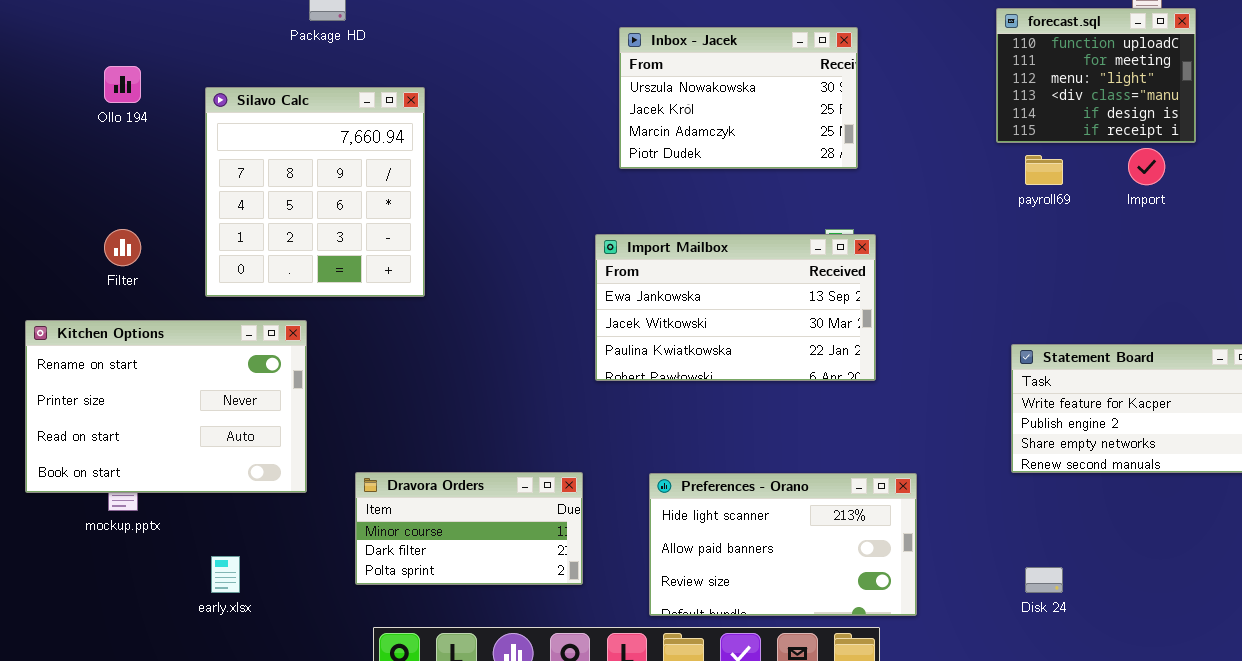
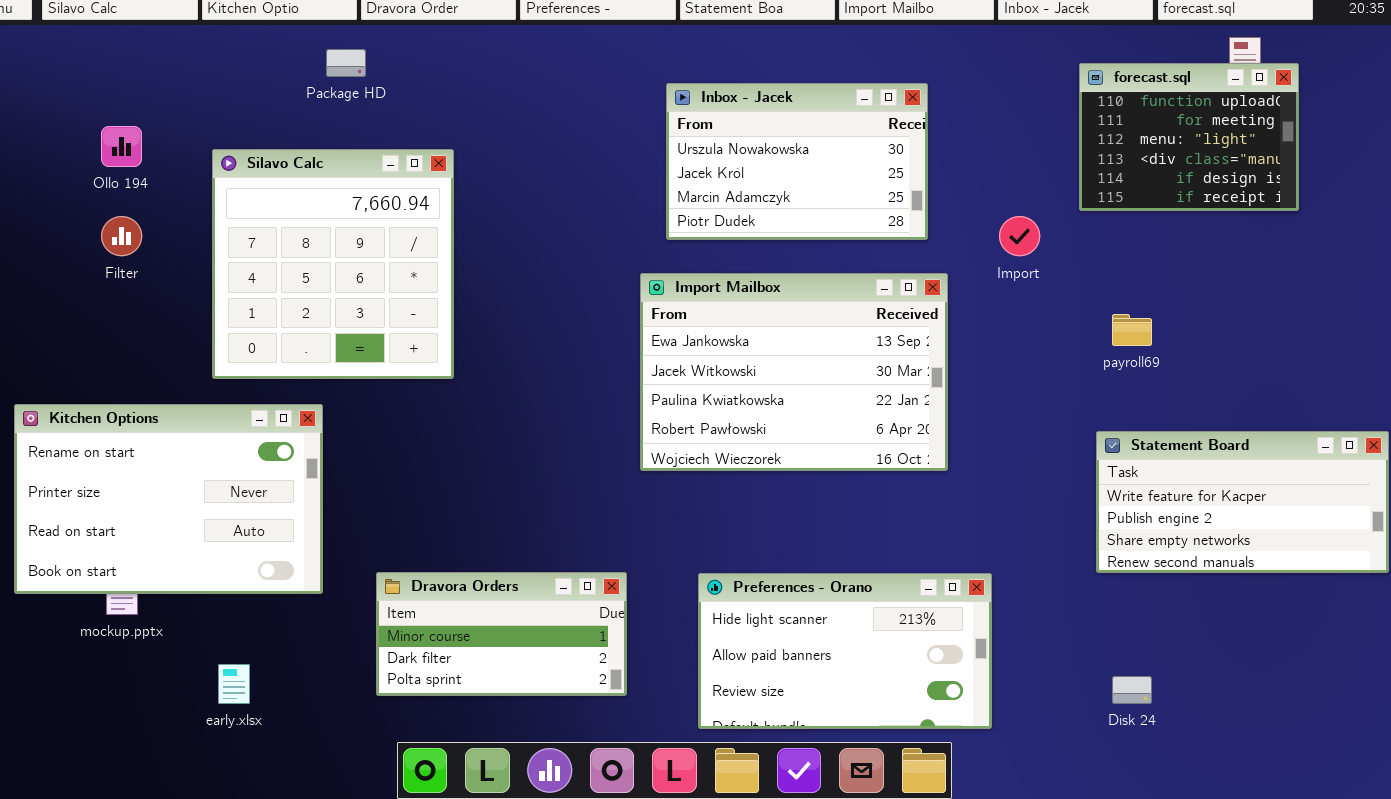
Import: [1128,148,1165,185] -> [999,216,1040,256], moved
payroll69: [1025,155,1063,185] -> [1112,314,1152,346], moved
Filter: [104,229,141,266] -> [101,216,142,256], moved
Import Mailbox: [595,234,876,381] -> [640,273,948,471], resized

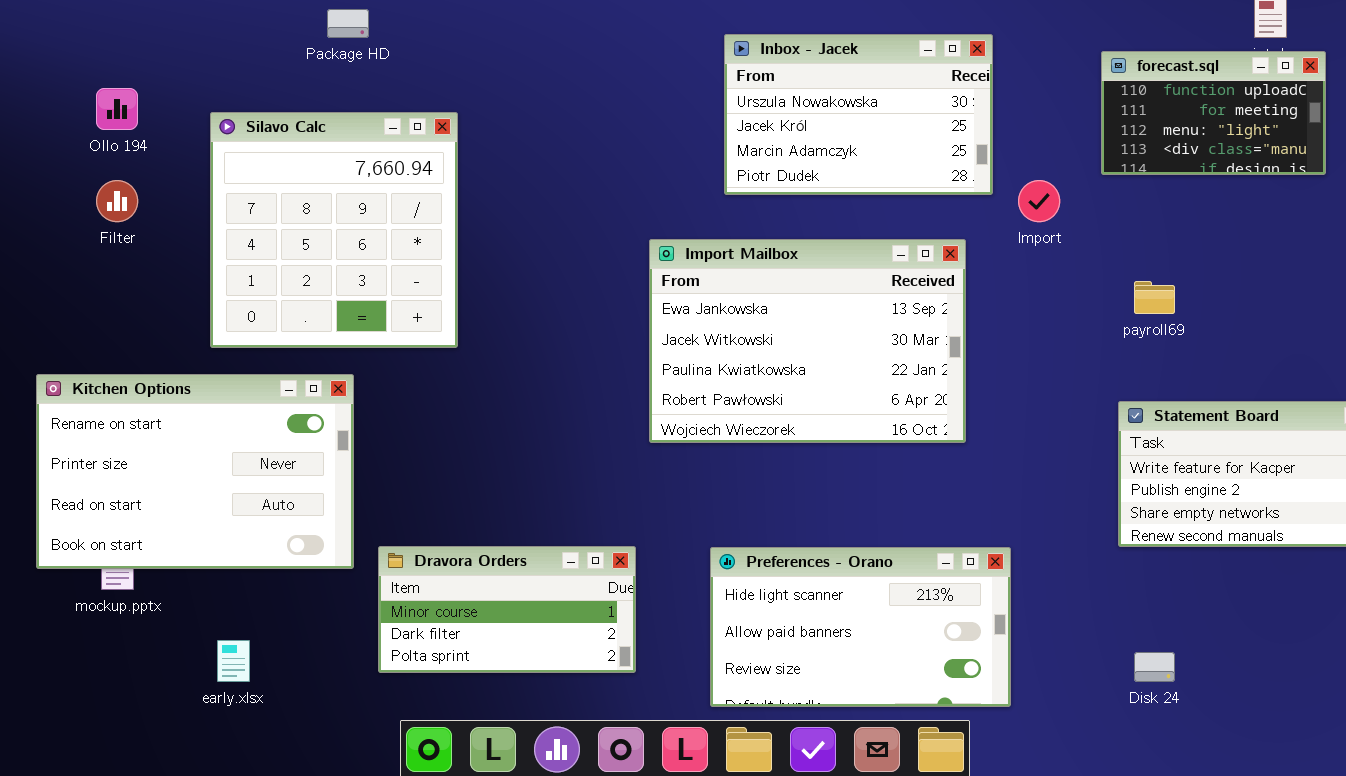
forecast.sql: [1079,63,1299,211] -> [1101,51,1326,175], resized
Inbox - Jacek: [666,83,928,240] -> [724,34,993,195], moved
Kitchen Options: [14,404,323,594] -> [36,374,354,569], moved

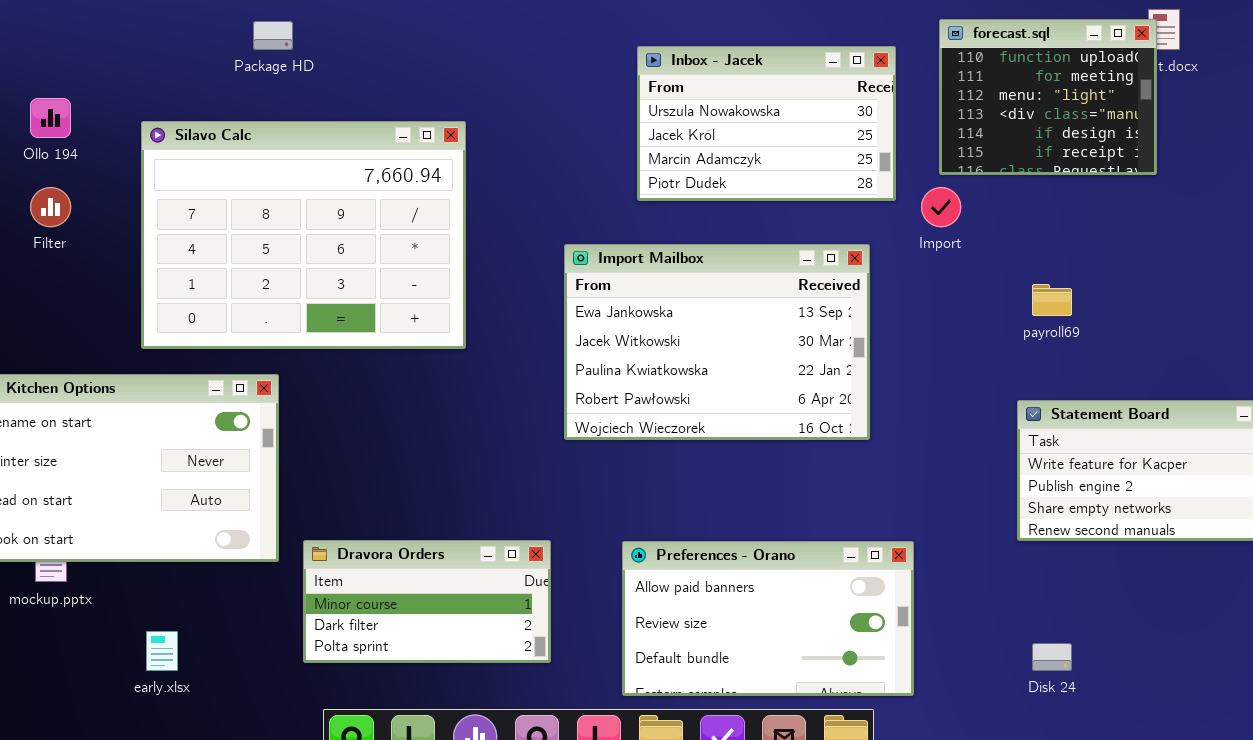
forecast.sql: [1101,51,1326,175] -> [939,19,1157,175], moved, resized
Silavo Calc: [210,112,458,348] -> [141,121,466,349], resized
Preferences - Orano: [710,547,1011,707] -> [622,541,914,696], scrolled down 1 row

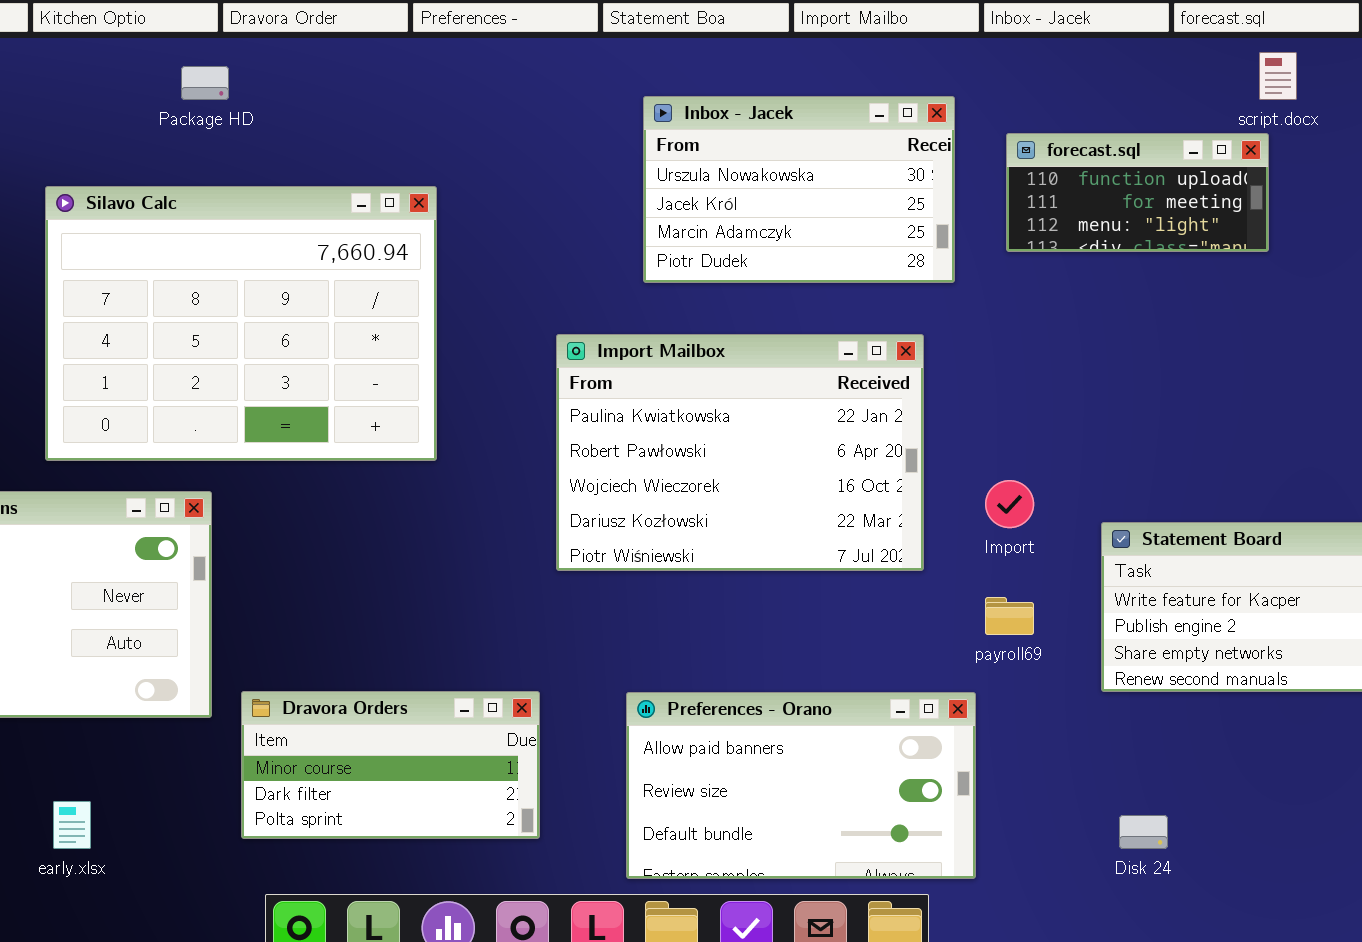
forecast.sql: [939,19,1157,175] -> [1006,133,1269,252], resized
Import: [921,187,961,227] -> [985,480,1034,528], moved
Import Mailbox: [564,244,870,440] -> [556,334,924,571], scrolled down 2 rows
payroll69: [1032,284,1072,316] -> [985,597,1034,635], moved

